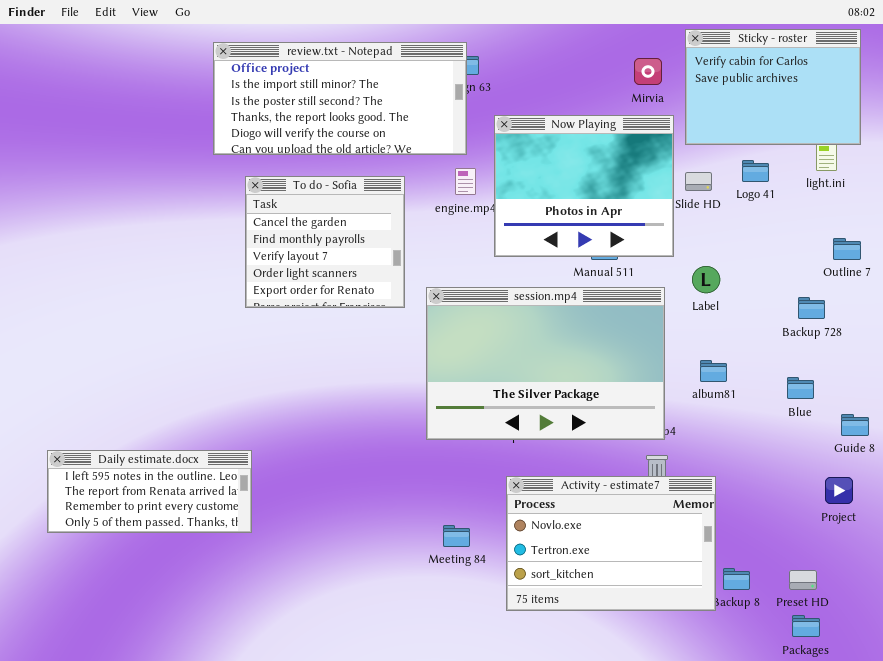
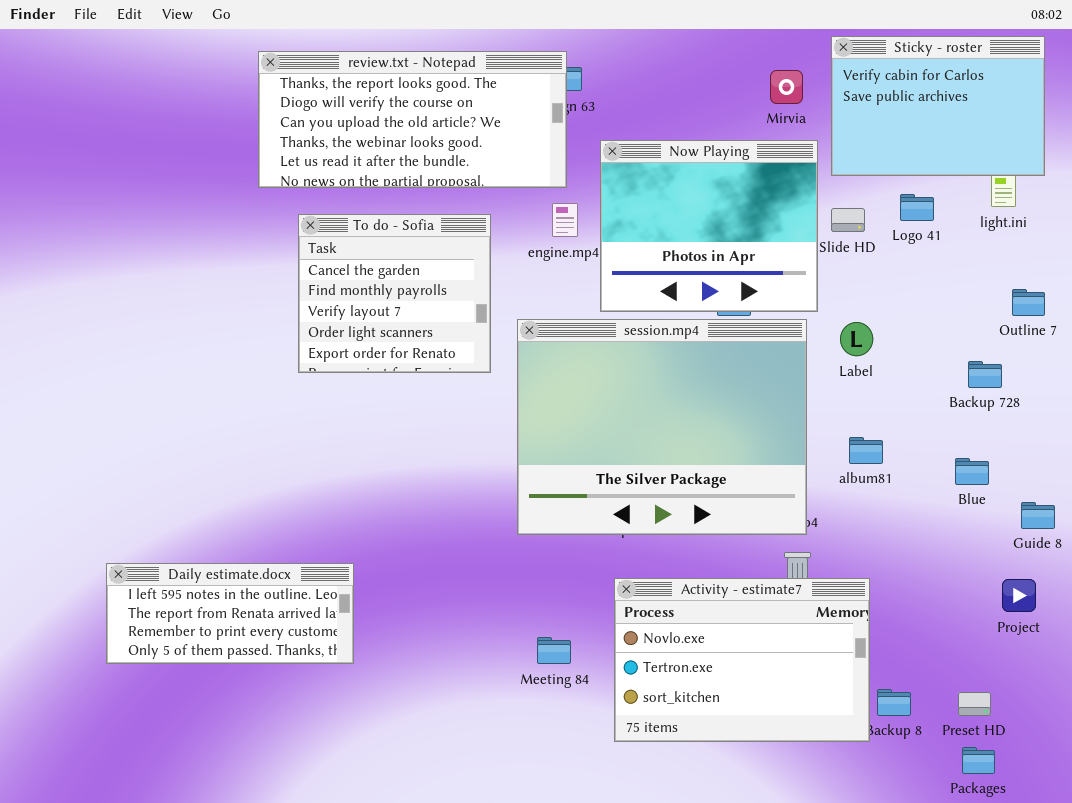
review.txt - Notepad: [213,42,467,155] -> [258,51,567,188], scrolled down 3 rows
session.mp4: [426,287,665,440] -> [517,319,807,535], resized
Daily estimate.docx: [47,450,252,533] -> [106,563,354,664], moved

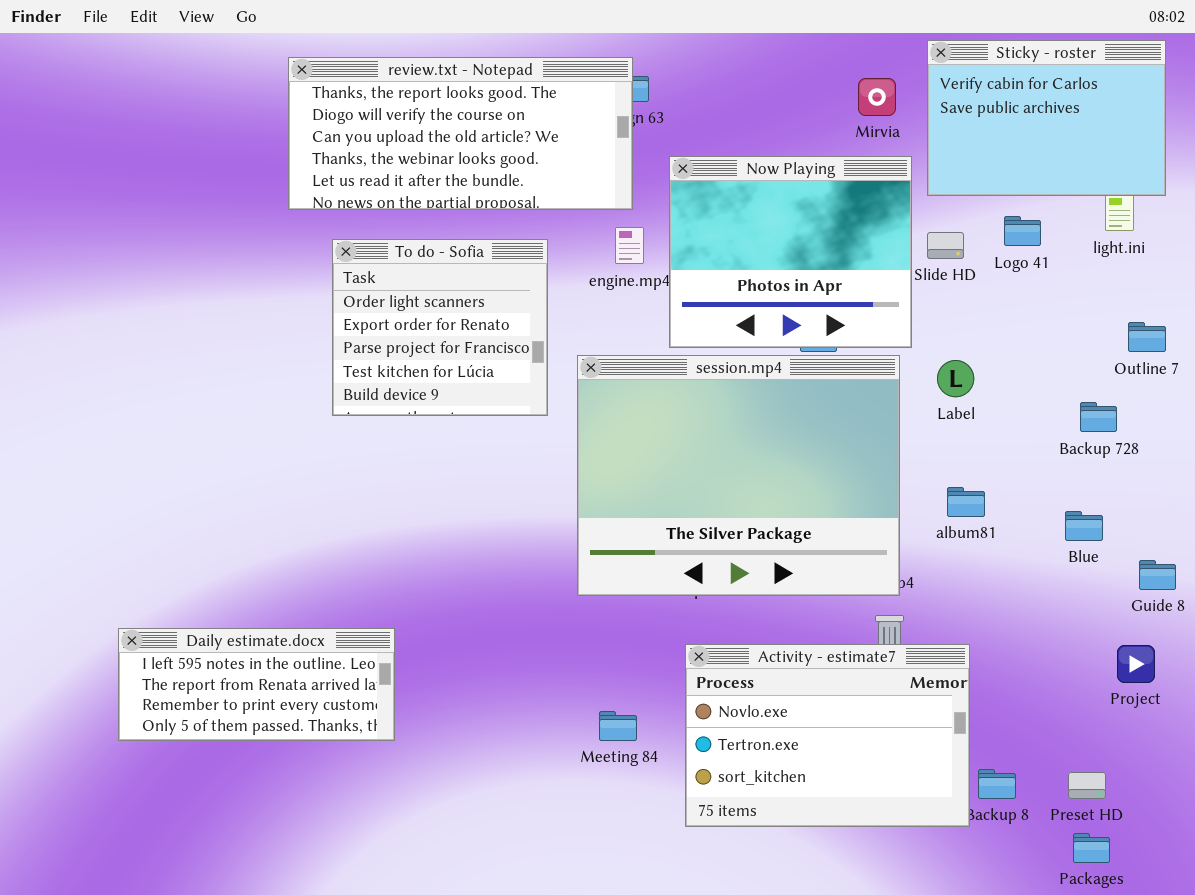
To do - Sofia: [298,214,491,373] -> [332,239,548,416], scrolled down 3 rows

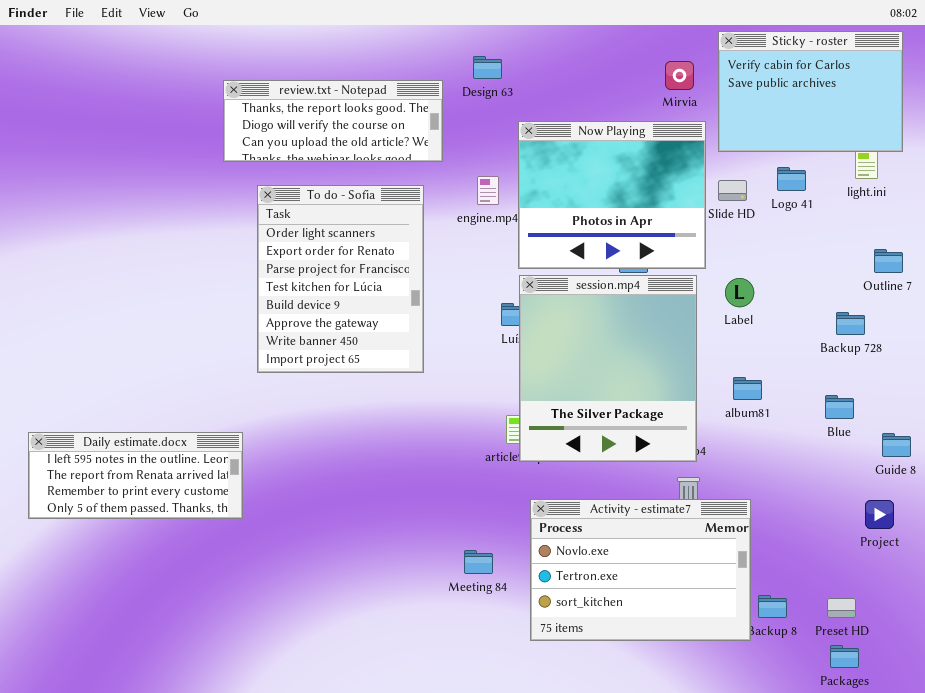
review.txt - Notepad: [288,57,633,210] -> [223,80,443,162], resized
To do - Sofia: [332,239,548,416] -> [257,185,424,373], resized
session.mp4: [577,355,900,596] -> [519,275,697,462], resized
Daily estimate.docx: [118,628,395,741] -> [28,432,243,519], moved

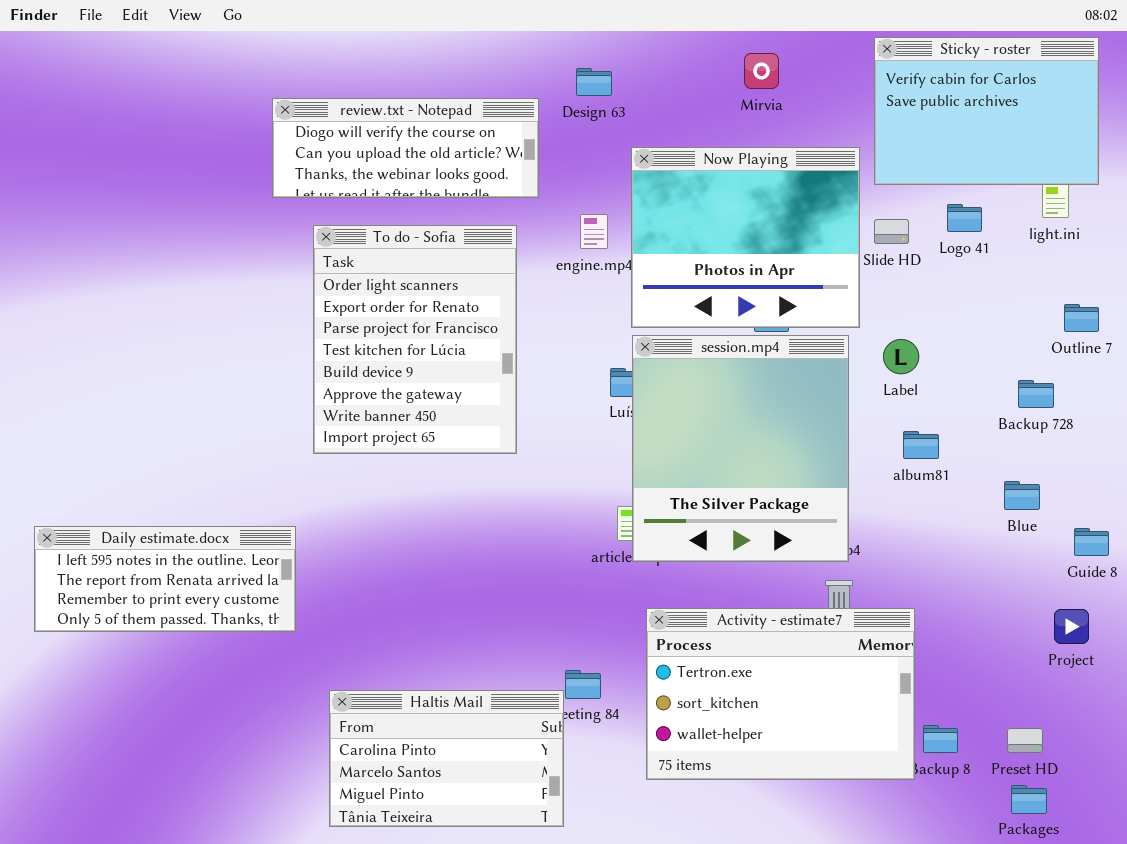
Mirvia: [665,61,694,90] -> [744,53,779,89], moved
review.txt - Notepad: [223,80,443,162] -> [272,98,539,198], scrolled down 1 row
album81: [733,377,762,400] -> [903,431,939,459], moved
Activity - estimate7: [530,499,751,641] -> [646,608,915,780], scrolled down 1 row
Haltis Mail: none -> [329,690,564,827], opened

